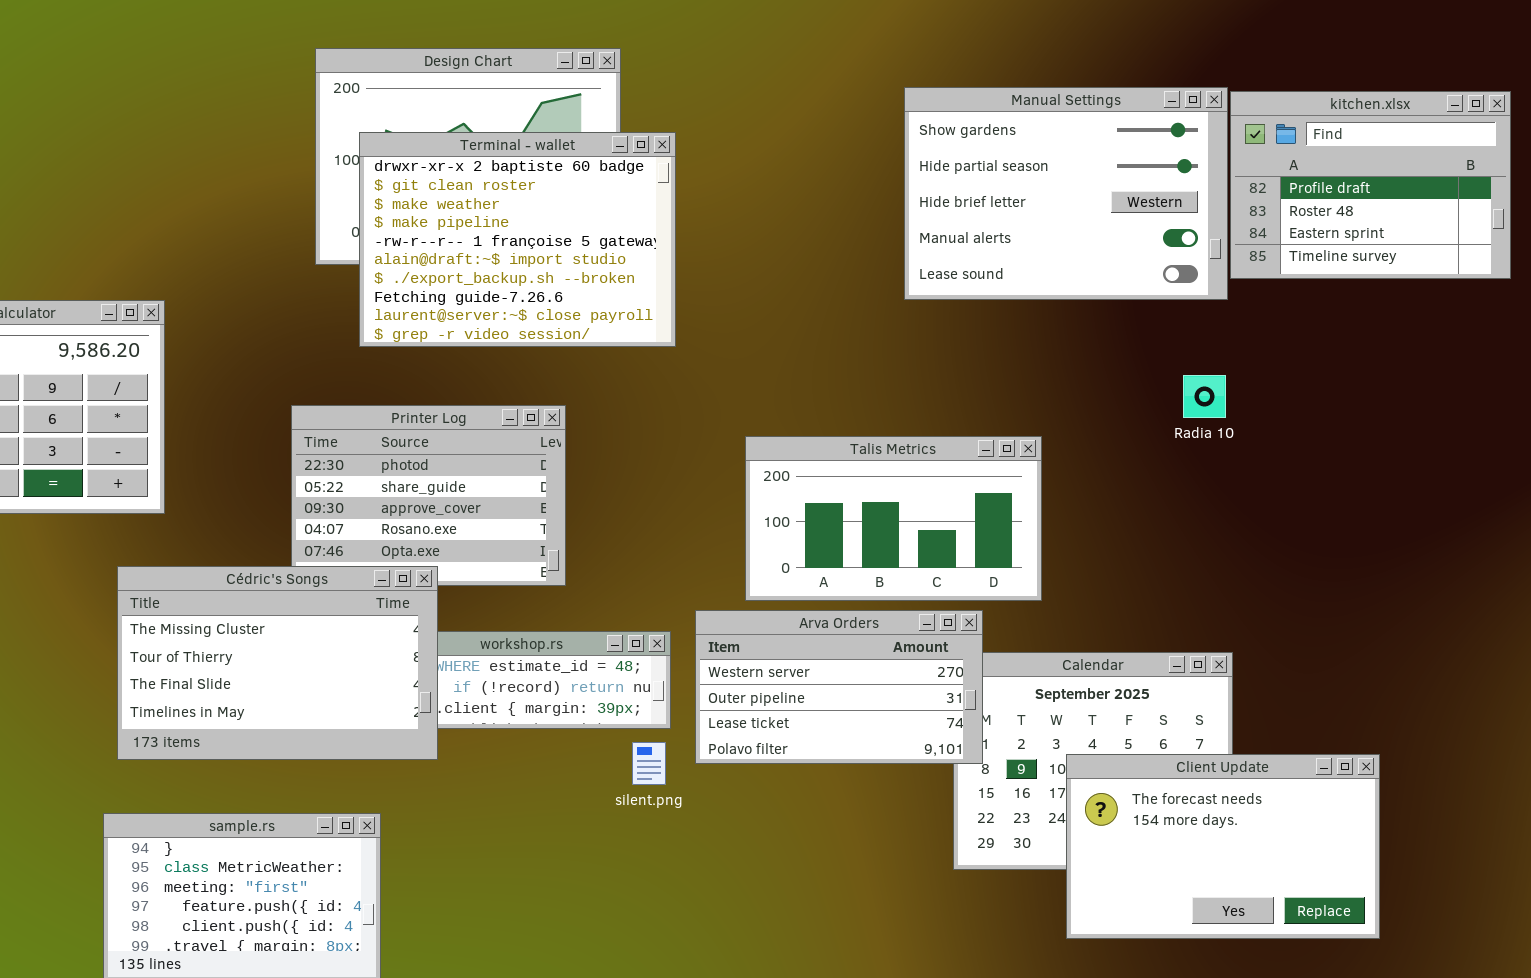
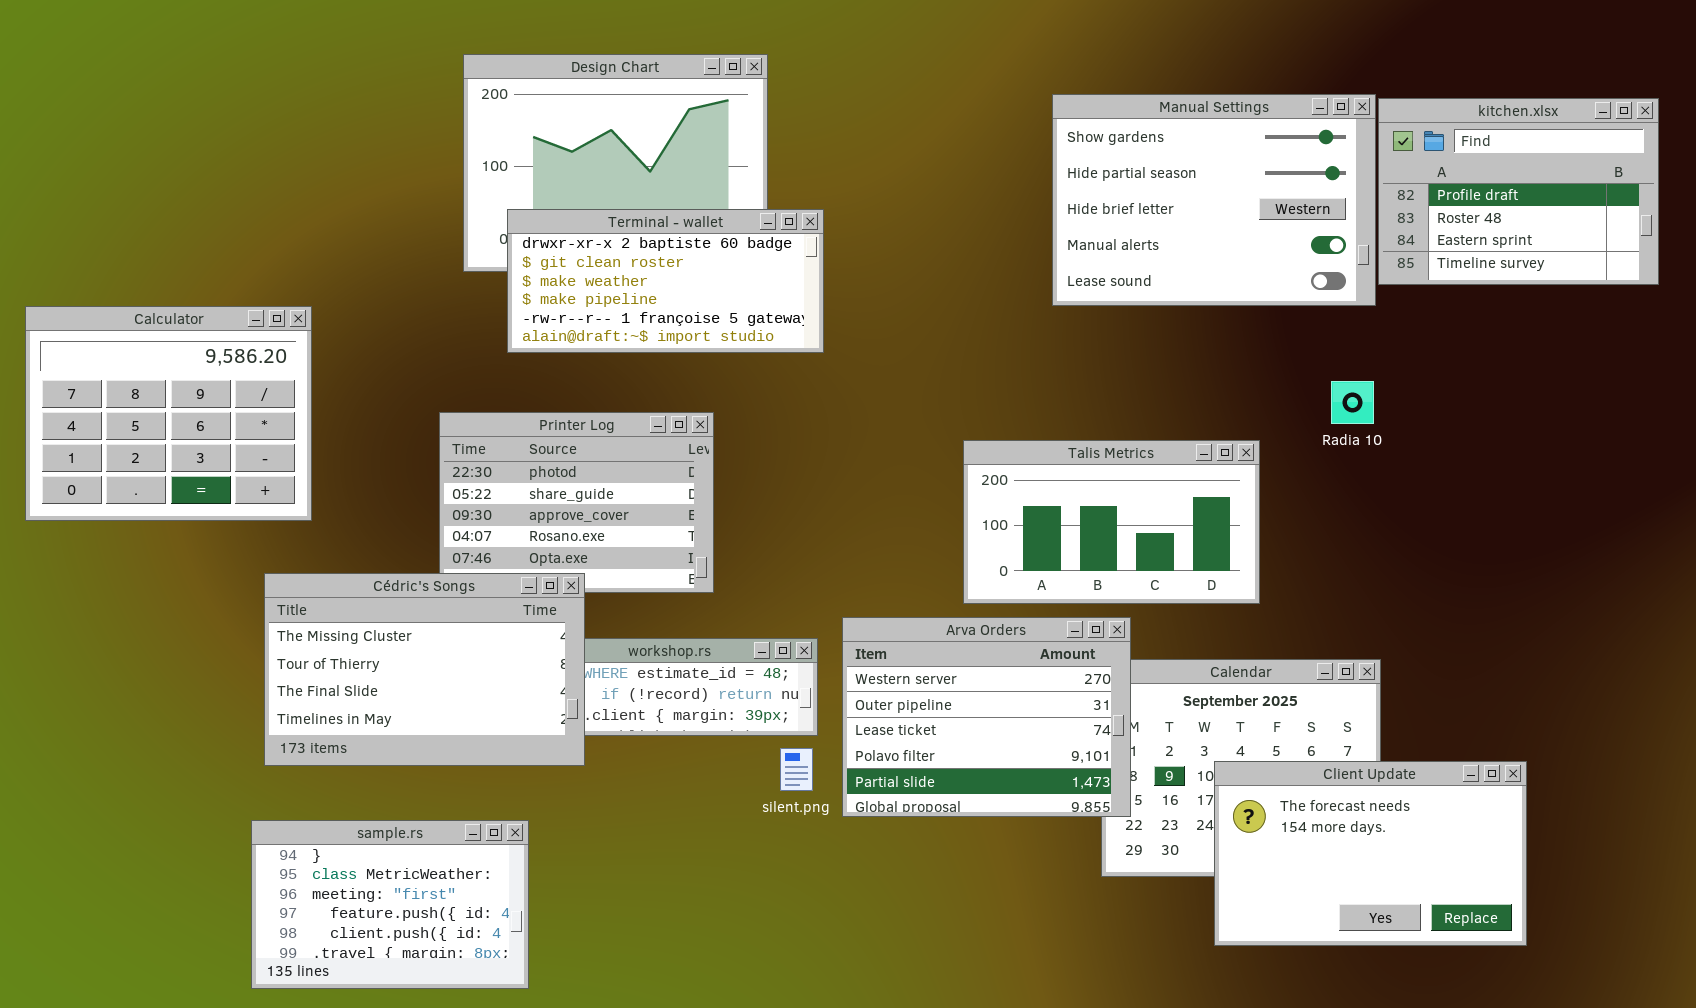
Terminal - wallet: [359,132,676,347] -> [507,209,824,353], resized
Talis Metrics: [745,436,1042,601] -> [963,440,1260,604], moved
Arva Orders: [695,610,983,764] -> [842,617,1131,817], resized

